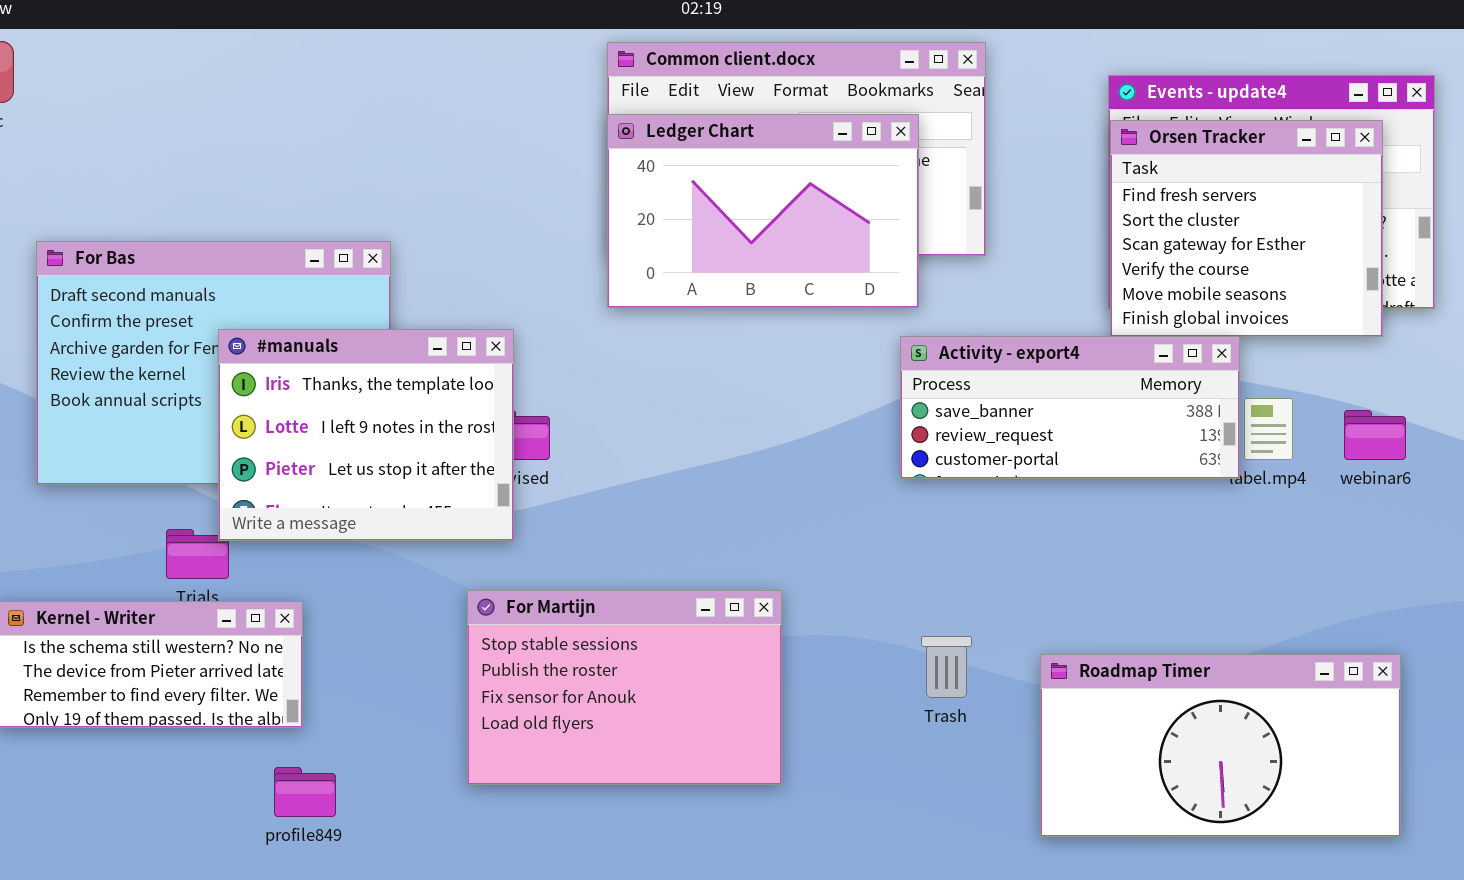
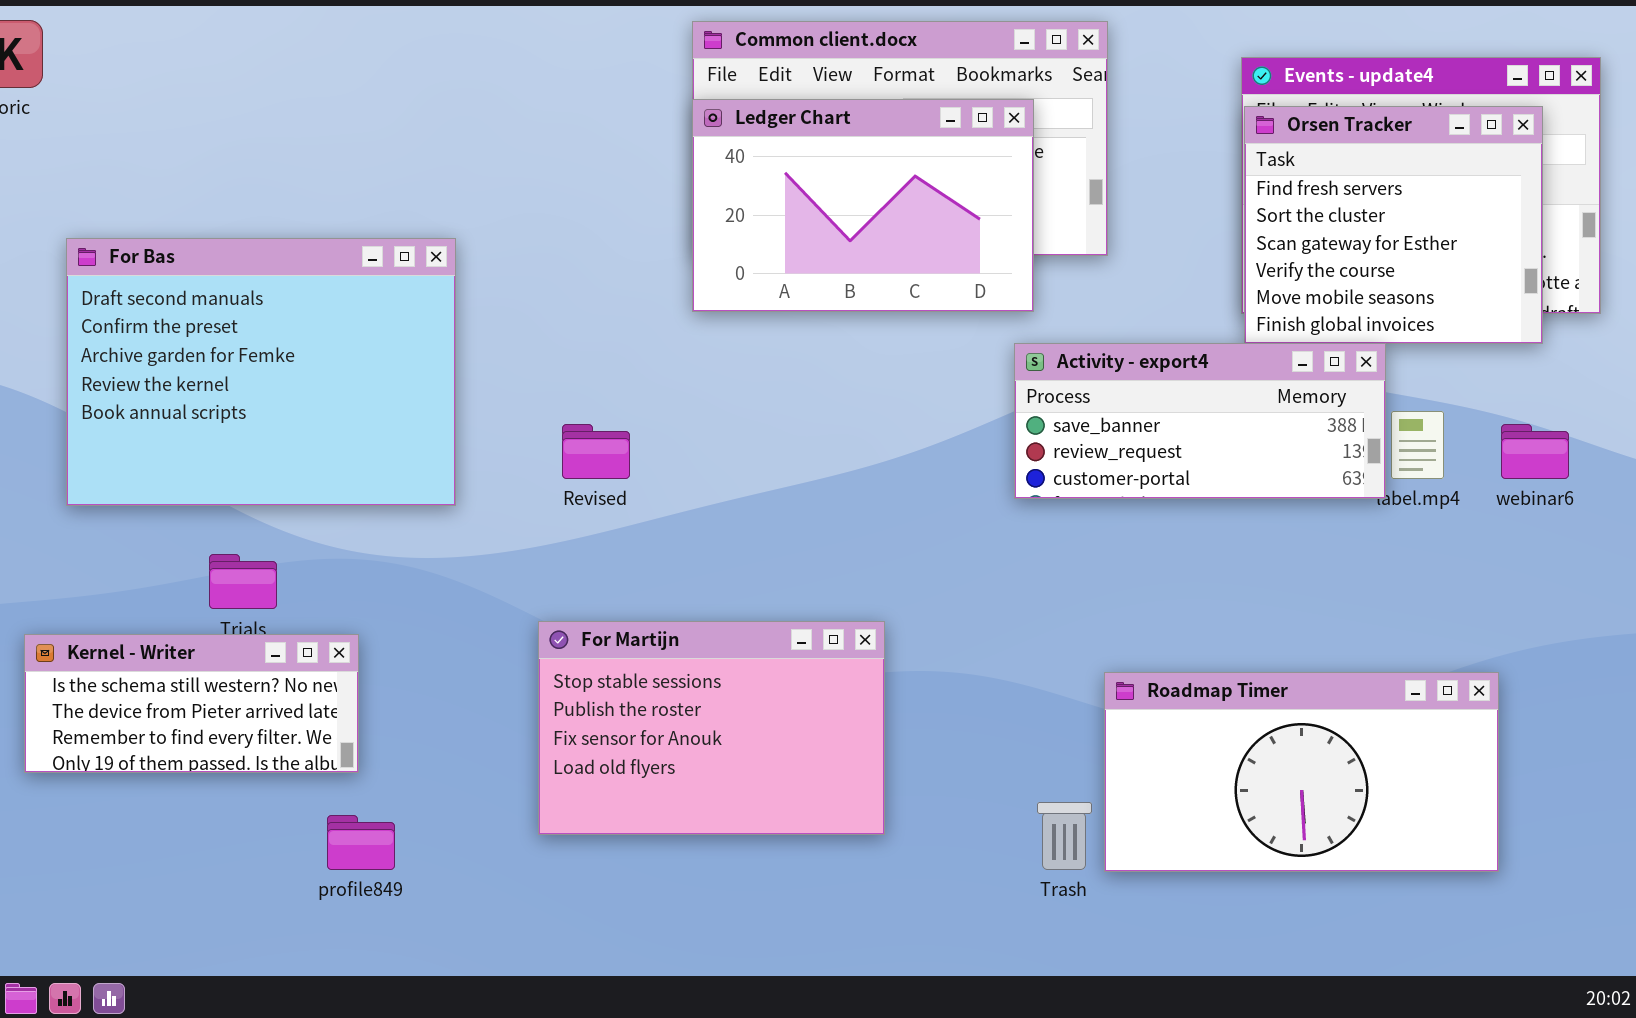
#manuals: [218,329,514,541] -> none, closed
Trash: [921,636,972,698] -> [1037,802,1092,870], moved
Roadmap Timer: [1040,654,1401,837] -> [1104,672,1499,872], moved

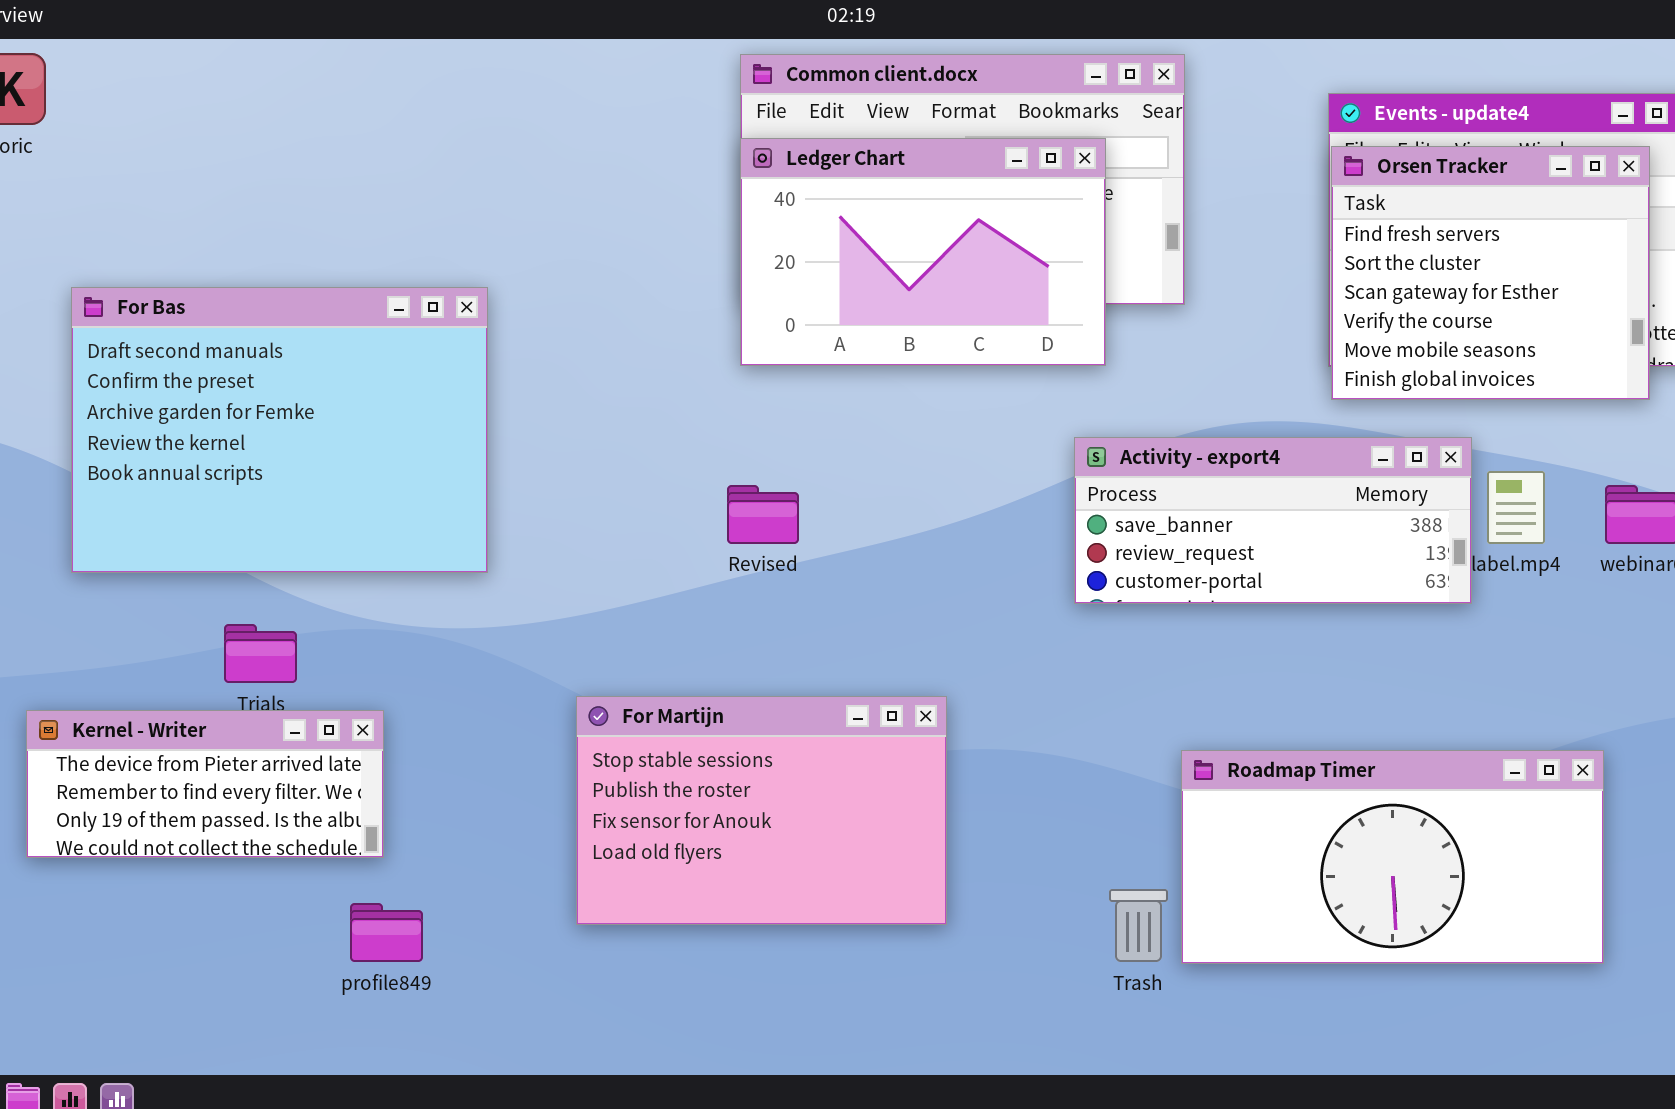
Activity - export4: [1014,343,1386,499] -> [1074,437,1472,604], moved
Revised: [562,424,630,479] -> [727,485,799,544], moved
Kernel - Writer: [24,634,359,773] -> [26,710,384,858], scrolled down 1 row

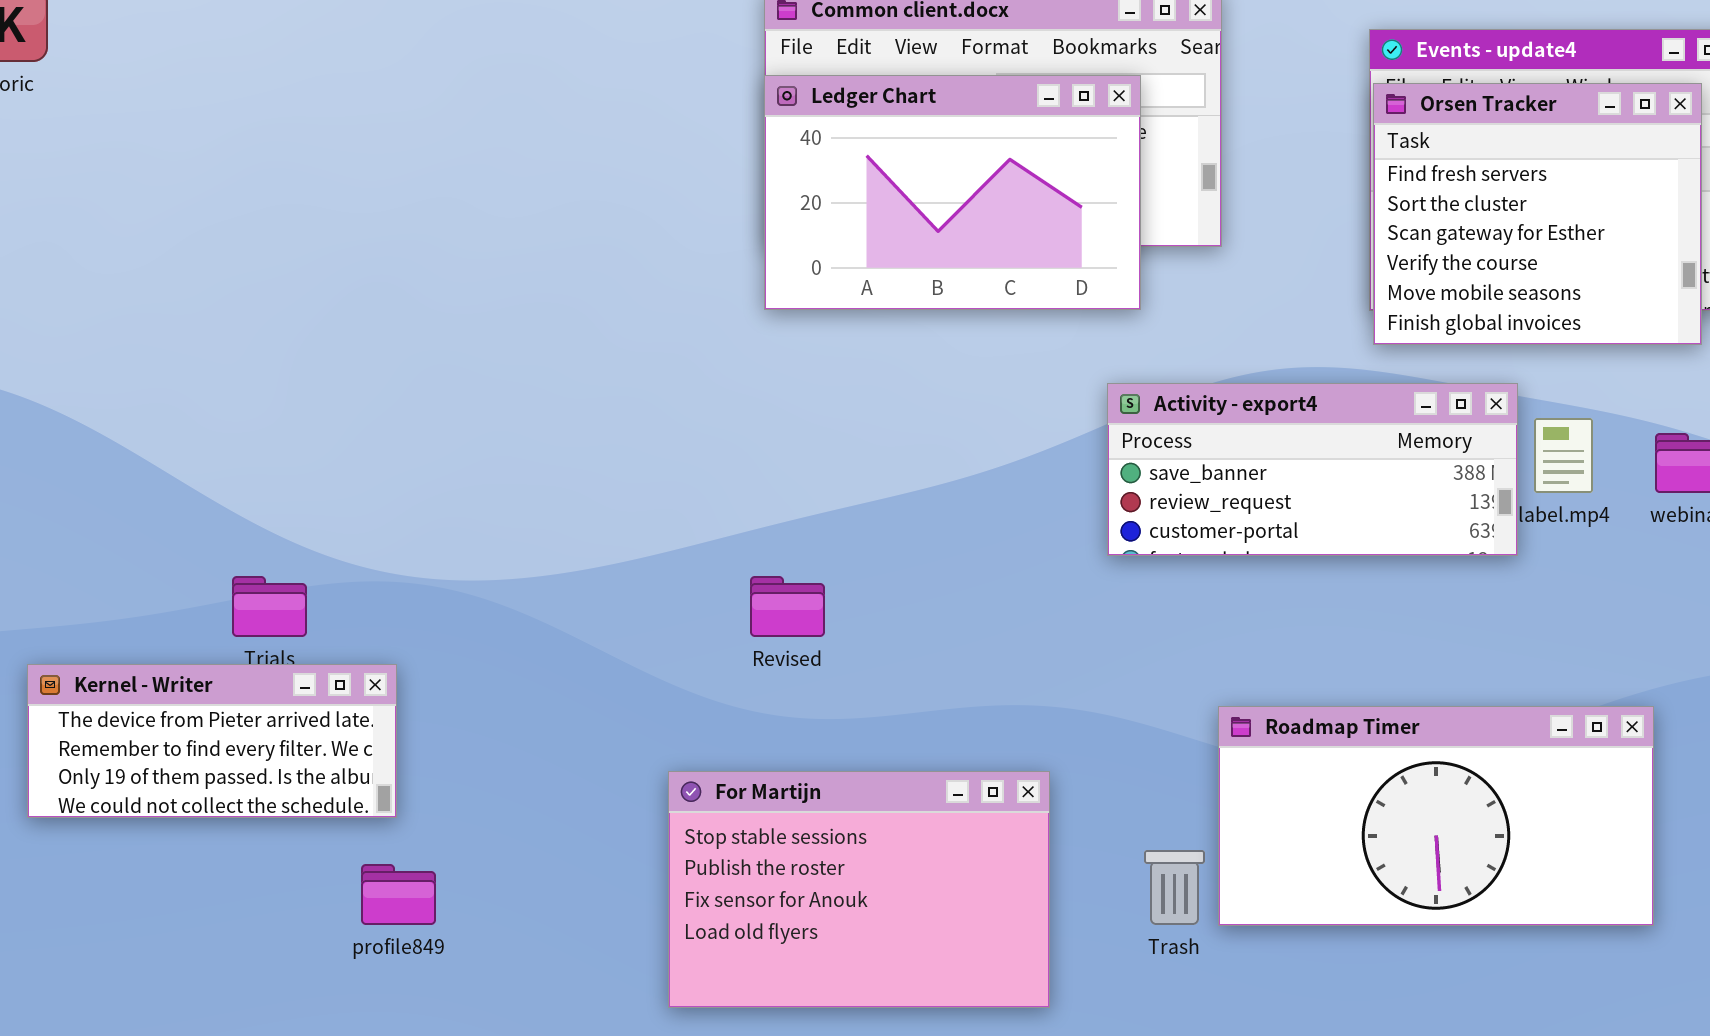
For Bas: [71,287,488,573] -> none, closed
Revised: [727,485,799,544] -> [750,576,825,637], moved
For Martijn: [576,696,947,925] -> [668,771,1050,1008], moved

